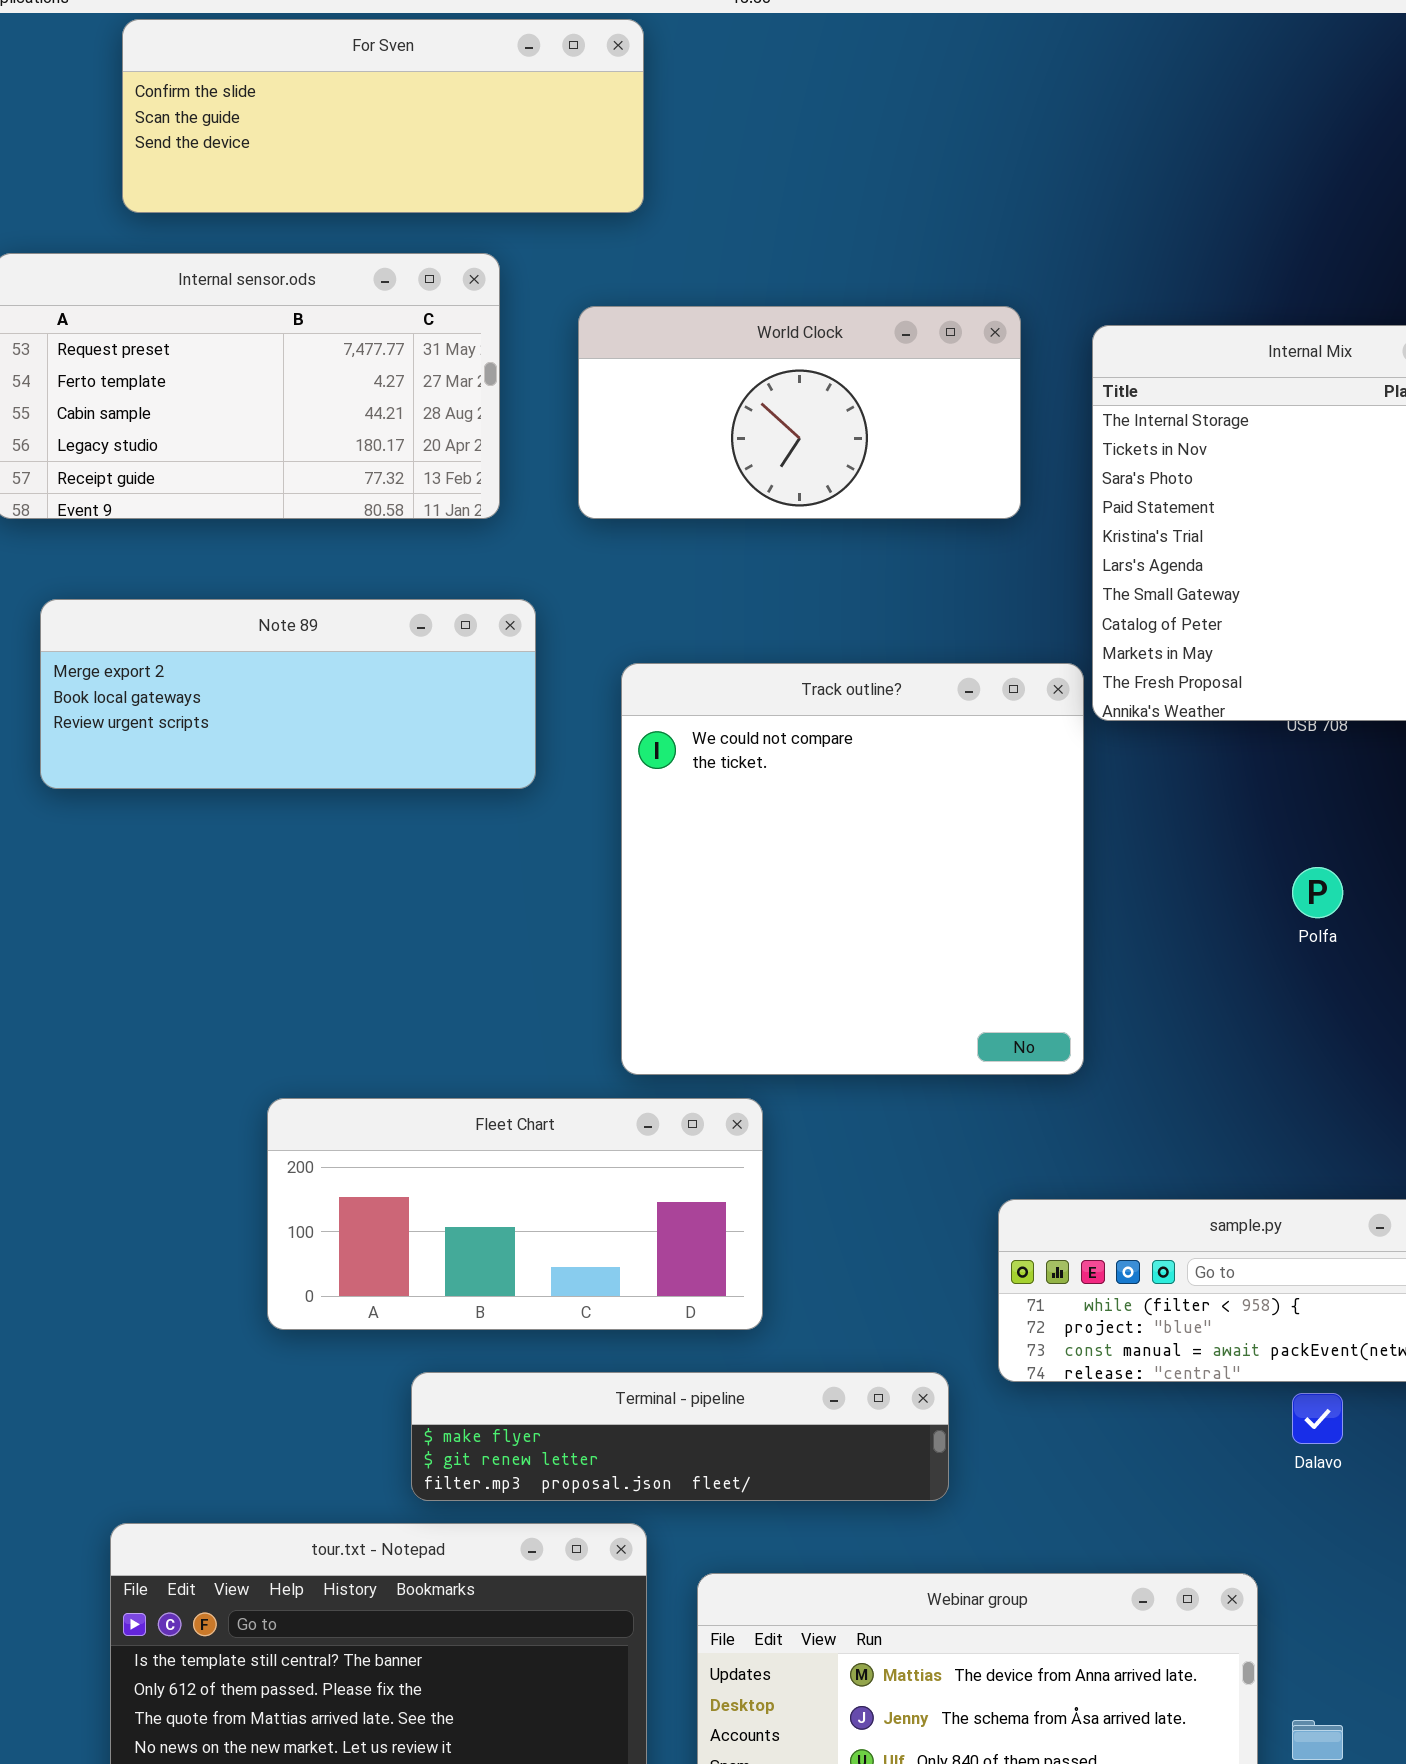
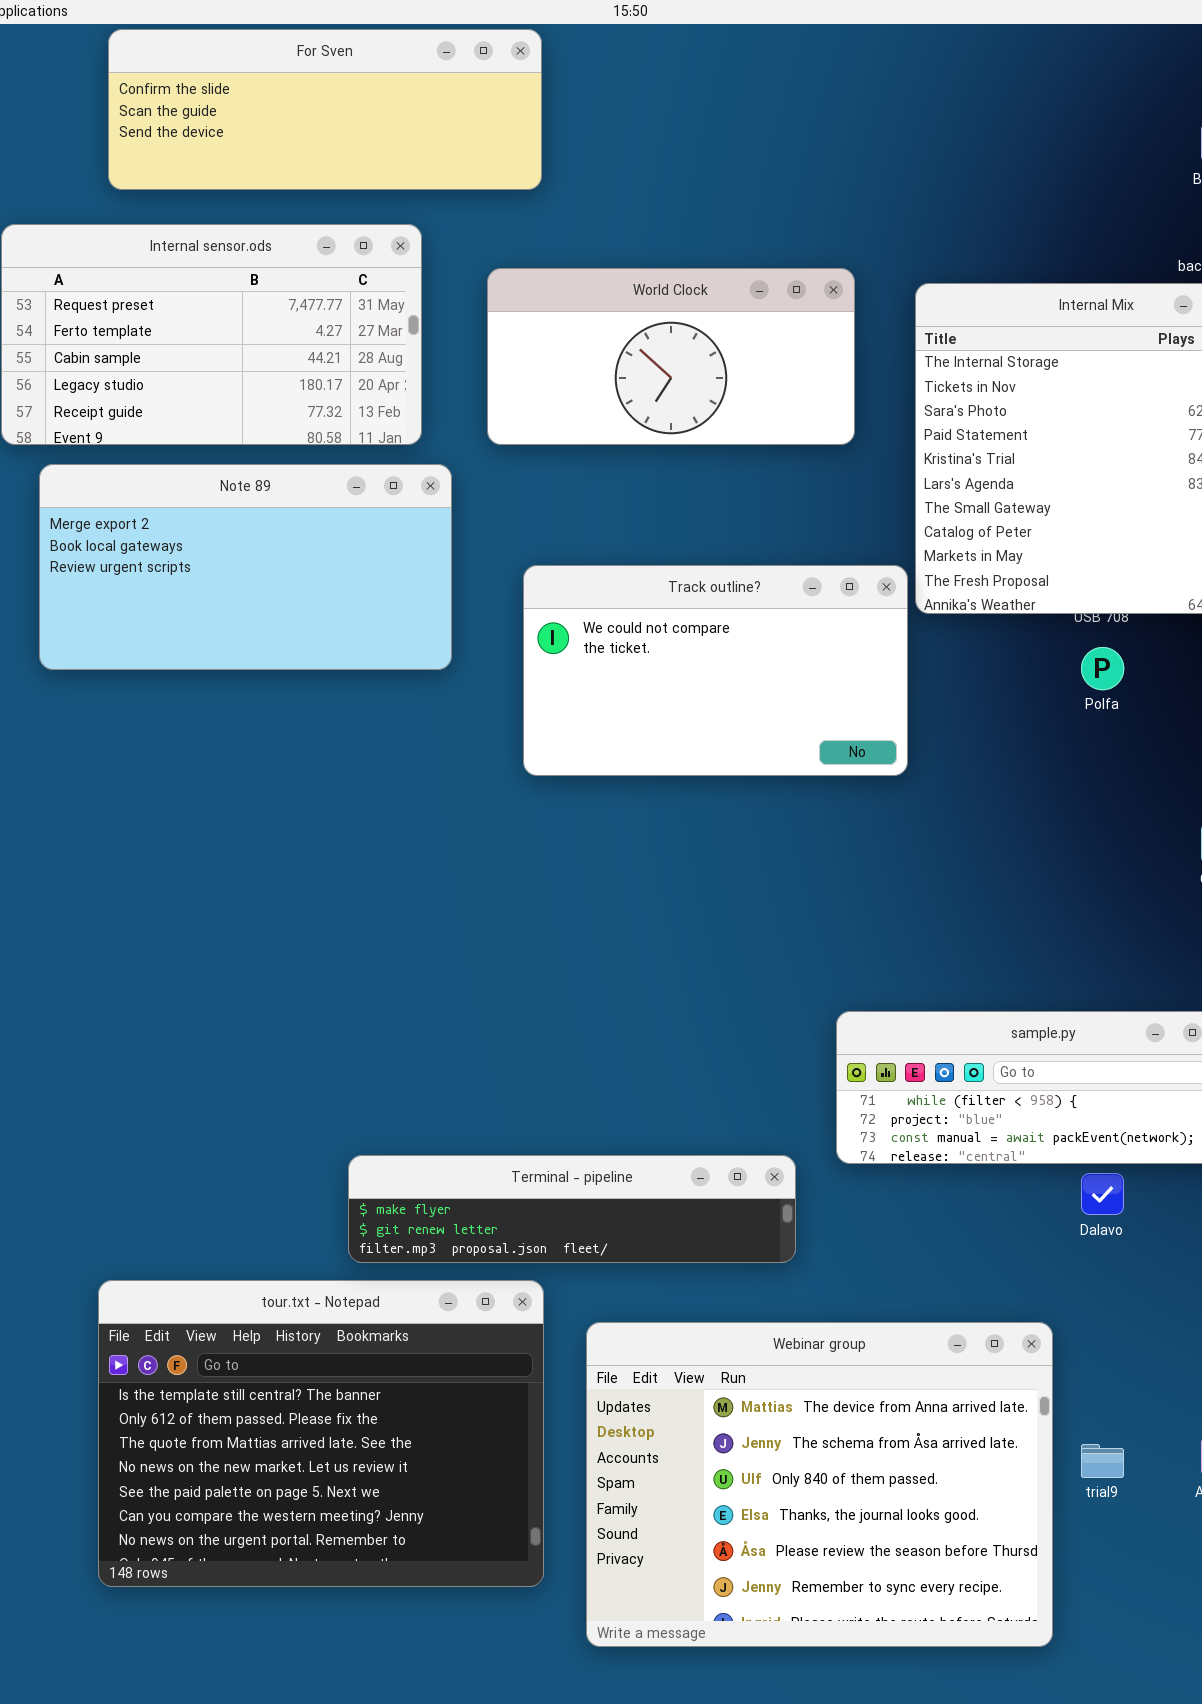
Note 89: [40,599,536,789] -> [39,464,452,670], resized
Track outline?: [621,663,1084,1075] -> [523,565,908,776], resized
Polfa: [1292,867,1343,918] -> [1081,647,1124,690], moved
Fleet Chart: [267,1098,763,1330] -> none, closed

